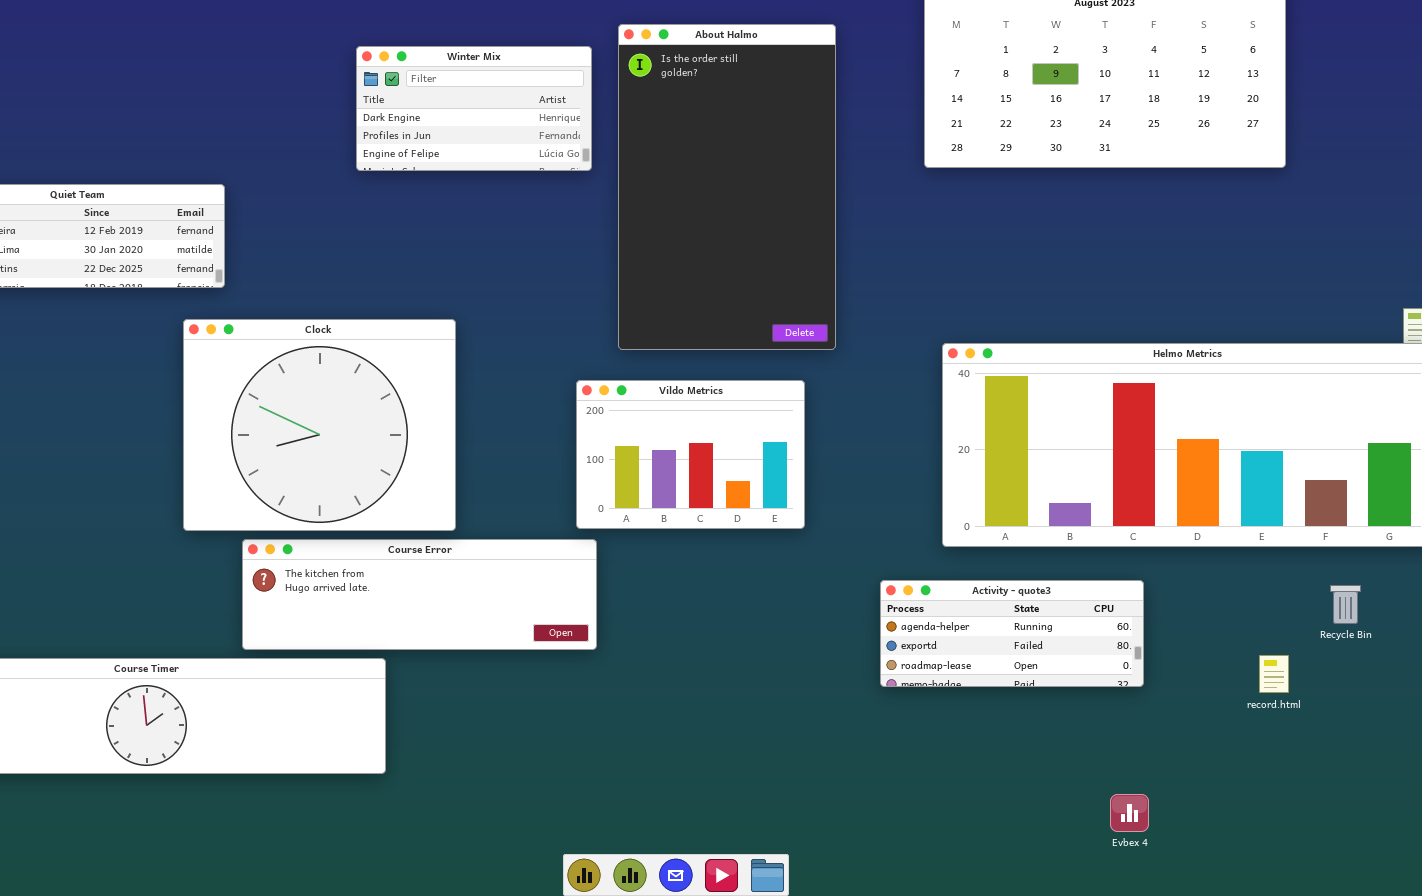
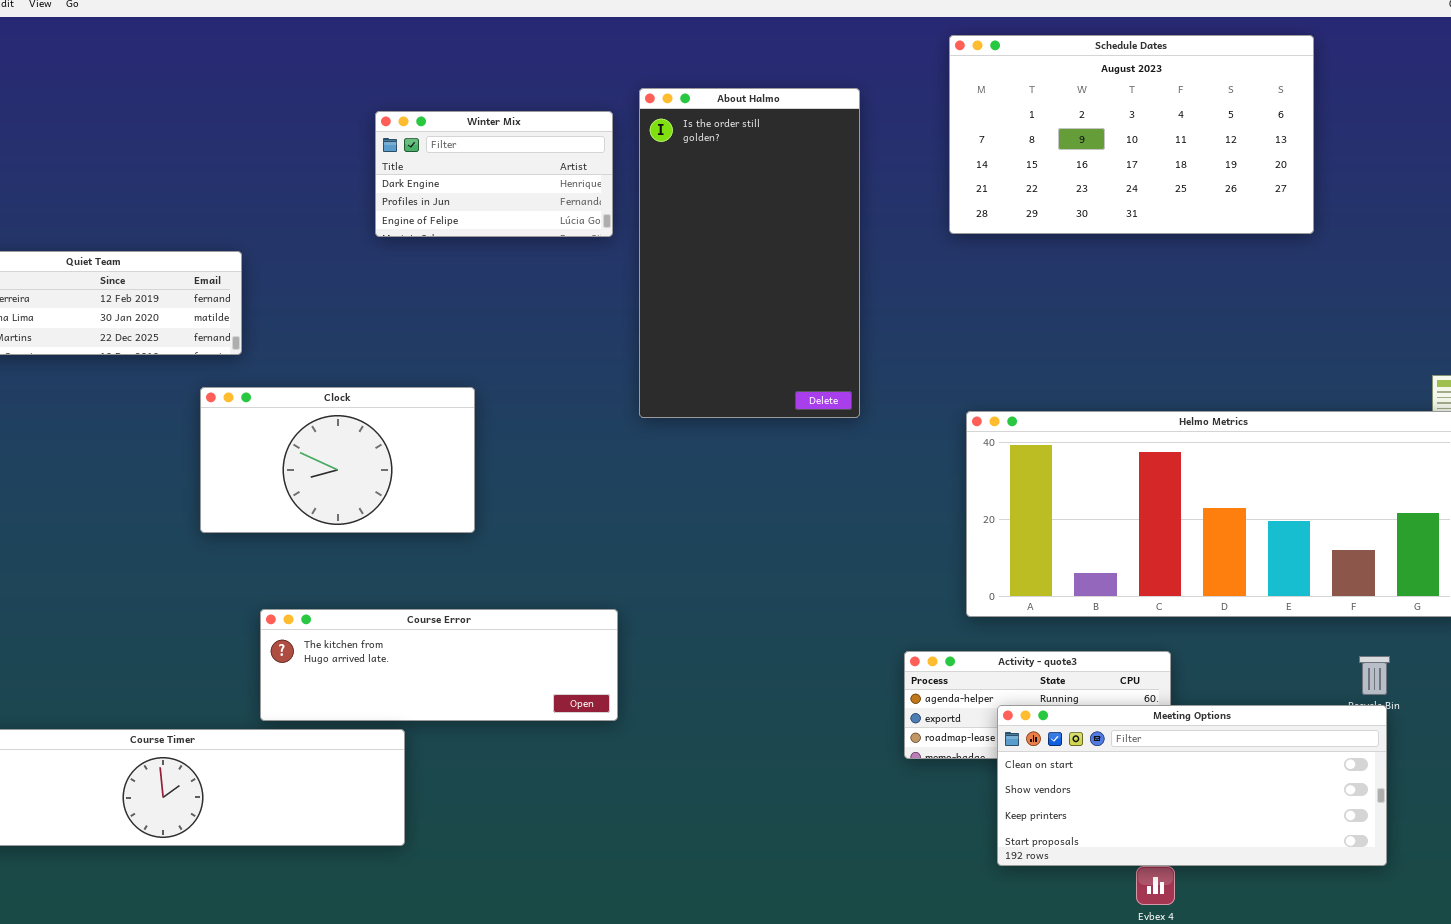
Clock: [183,319,456,531] -> [200,387,475,533], resized
Vildo Metrics: [576,380,805,529] -> none, closed
Meeting Options: none -> [997,705,1387,866], opened

